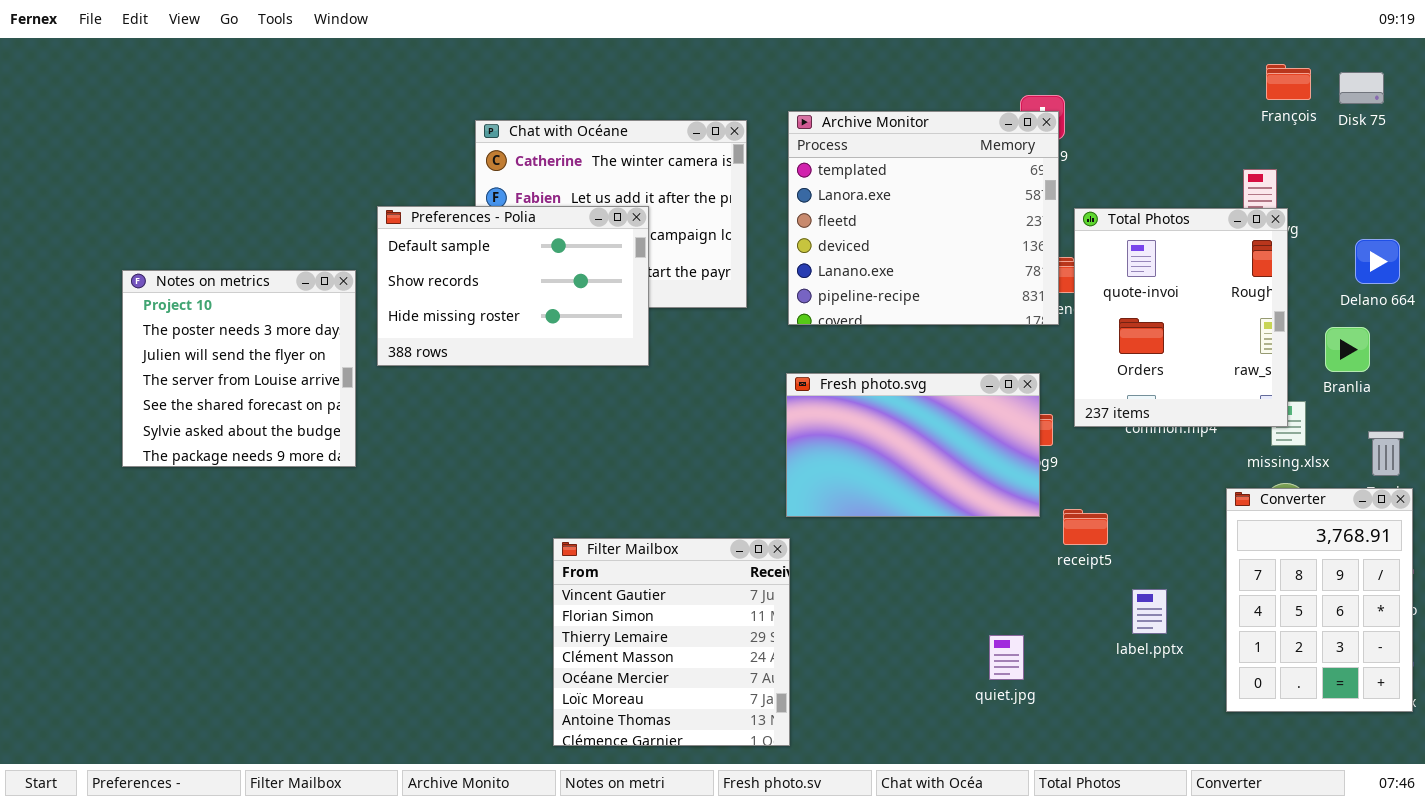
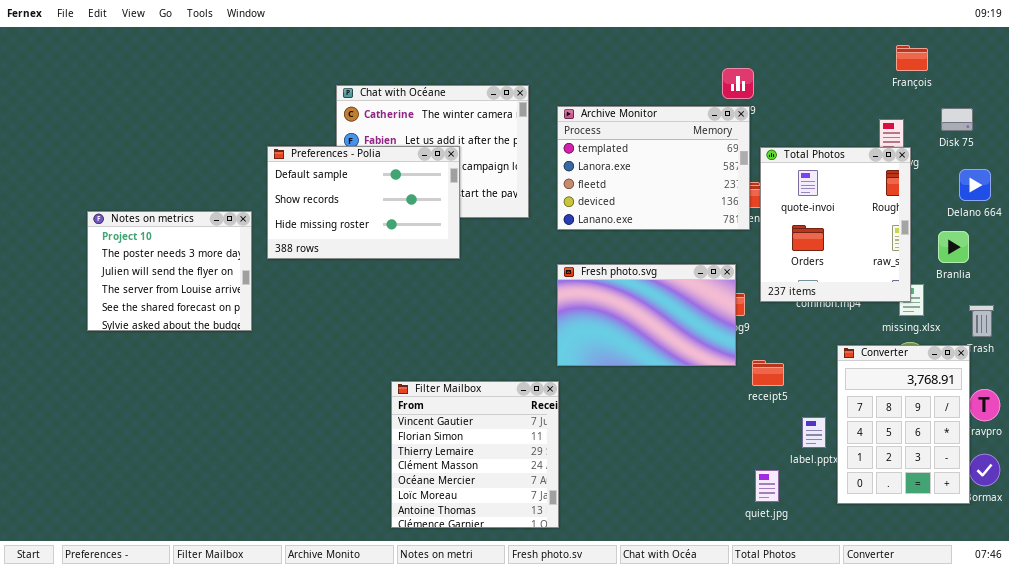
Disk 75: [1339,72,1384,104] -> [941,108,973,131], moved
Archive Monitor: [788,111,1059,325] -> [557,106,750,230], resized
Notes on metrics: [122,270,356,467] -> [87,211,252,331], resized
Converter: [1226,488,1413,712] -> [837,345,970,504], moved
quiet.jpg: [989,635,1024,680] -> [755,470,779,502], moved

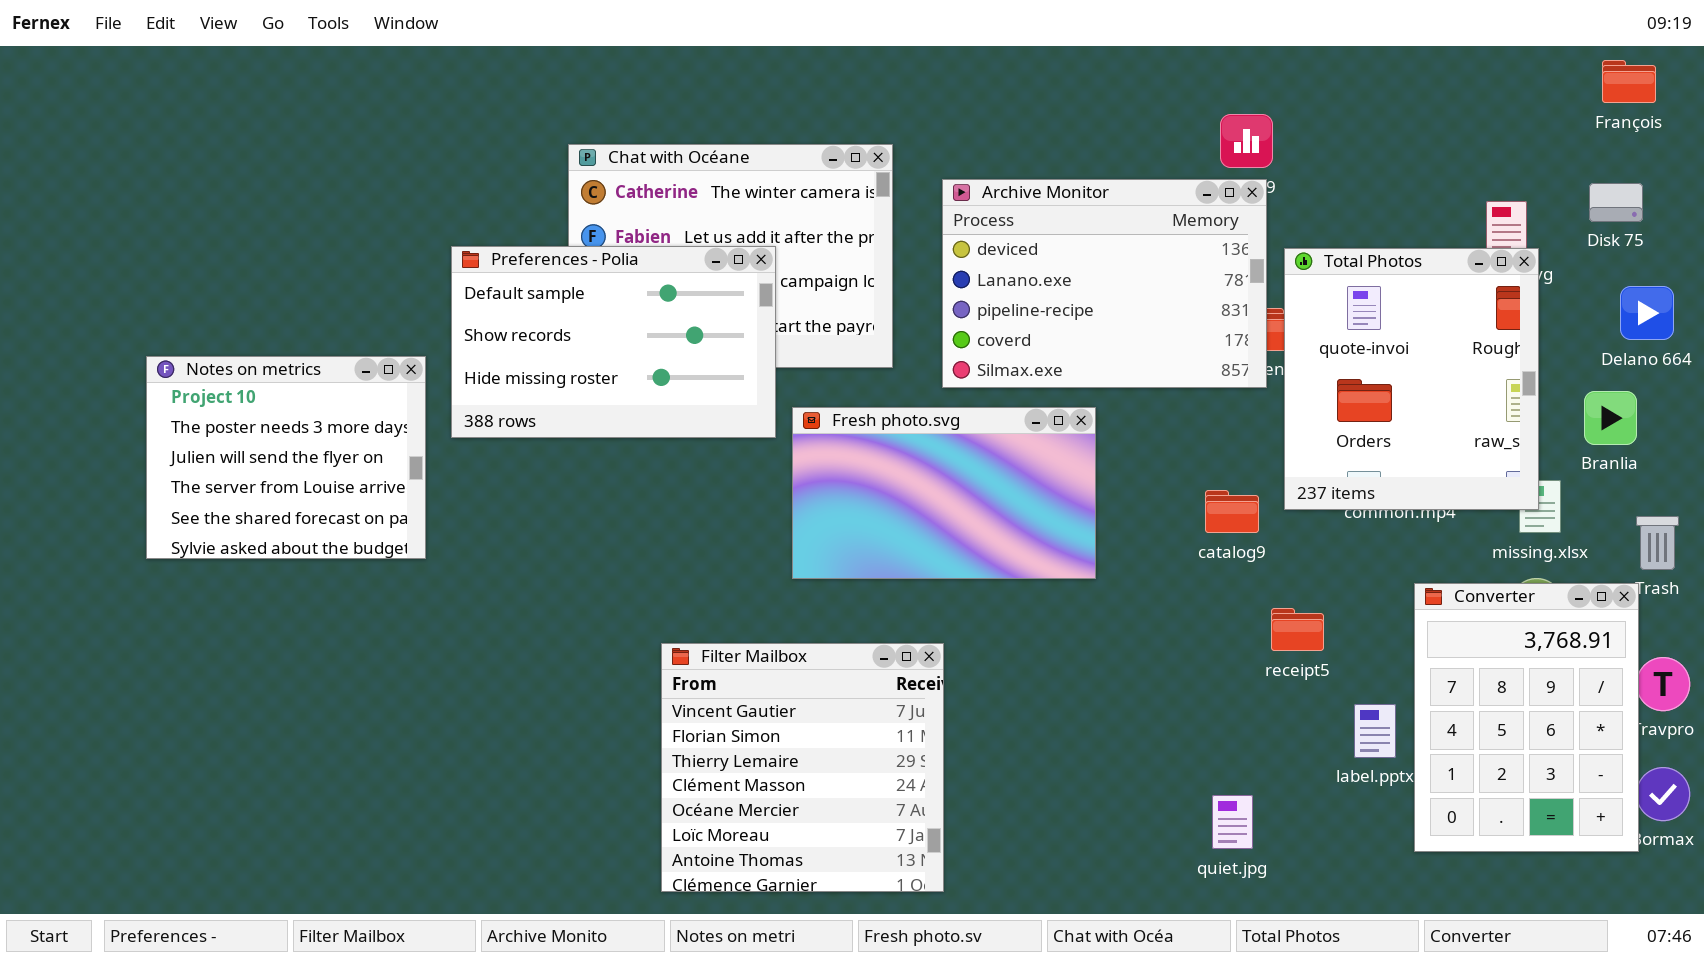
François: [896,45,928,71] -> [1602,60,1656,103], moved
Archive Monitor: [557,106,750,230] -> [942,179,1267,388], scrolled down 3 rows
Fresh photo.svg: [557,264,736,366] -> [792,407,1096,579], moved
quiet.jpg: [755,470,779,502] -> [1212,795,1253,849], moved

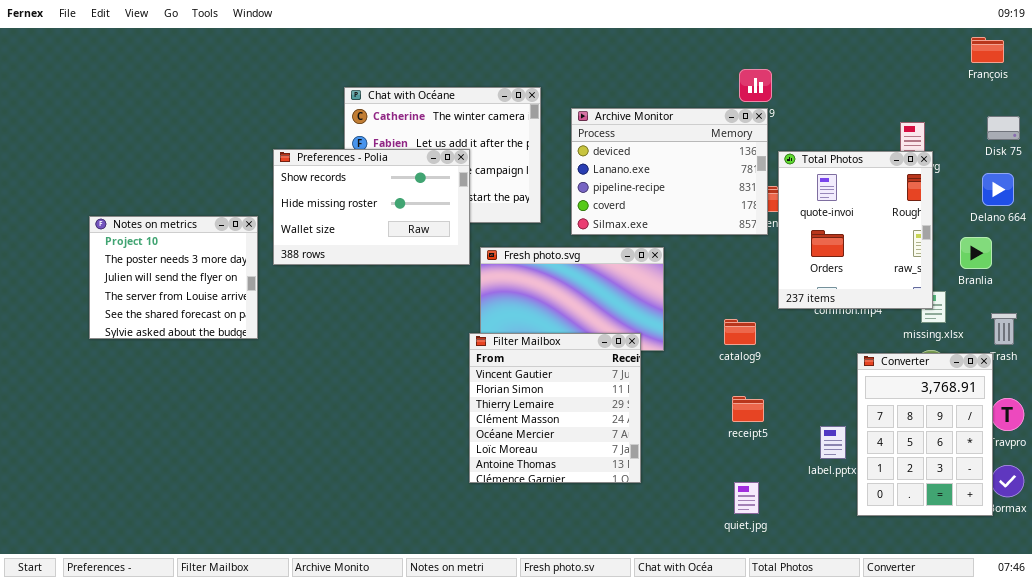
Disk 75: [1589,183,1643,222] -> [987,116,1020,140], moved
Preferences - Polia: [451,246,776,438] -> [273,149,470,265], scrolled down 1 row
catalog9: [1205,490,1259,533] -> [724,319,756,345], moved
receipt5: [1271,608,1324,651] -> [732,396,764,422], moved
Filter Mailbox: [661,643,944,892] -> [469,333,641,483], moved

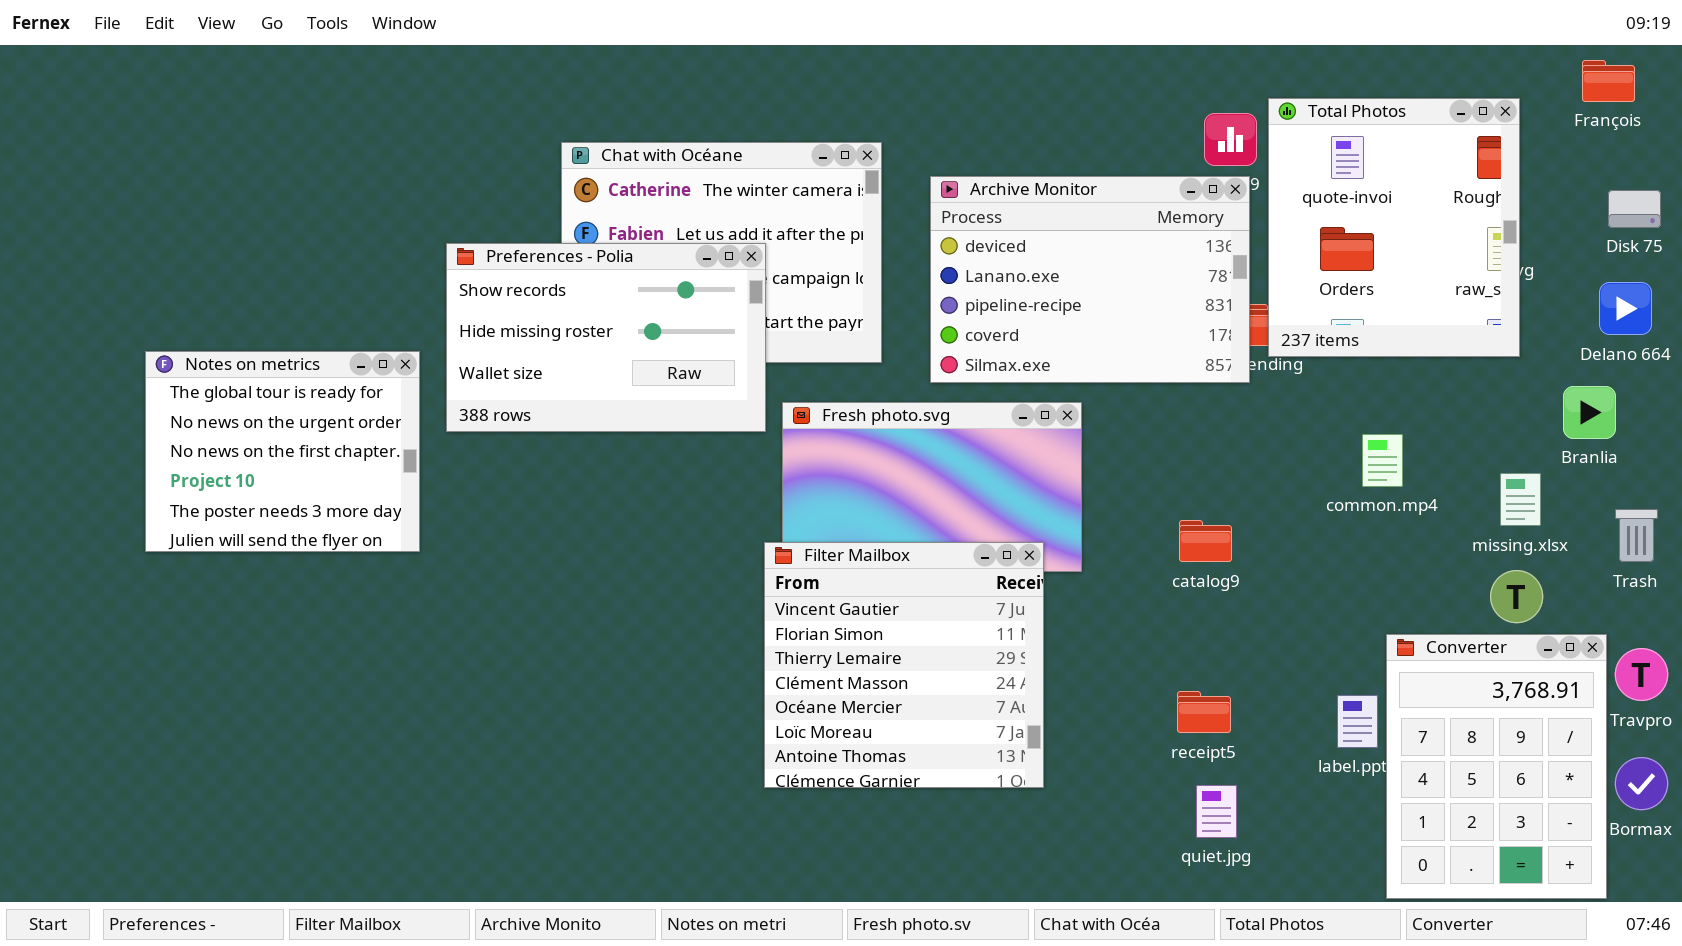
Total Photos: [778,151,933,309] -> [1268,98,1520,357], moved
Notes on metrics: [89,216,258,339] -> [145,351,420,552], scrolled up 3 rows
Converter: [857,353,993,516] -> [1386,634,1607,899], moved
receipt5: [732,396,764,422] -> [1177,691,1231,733], moved

